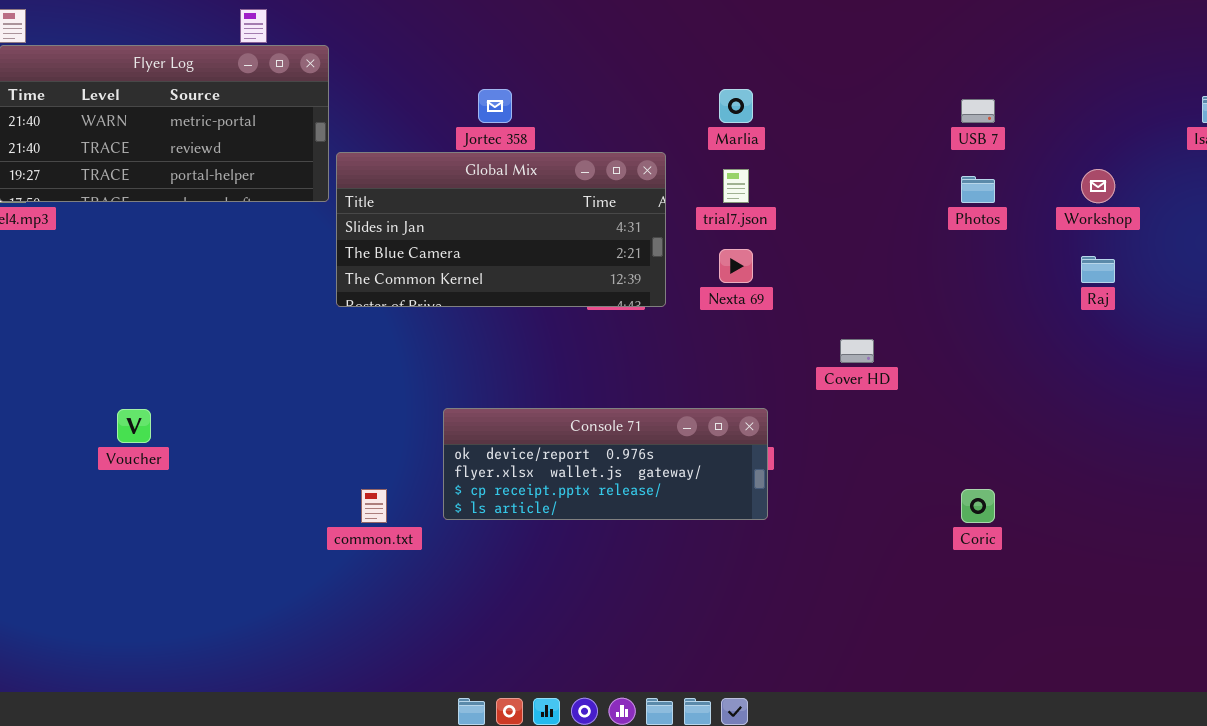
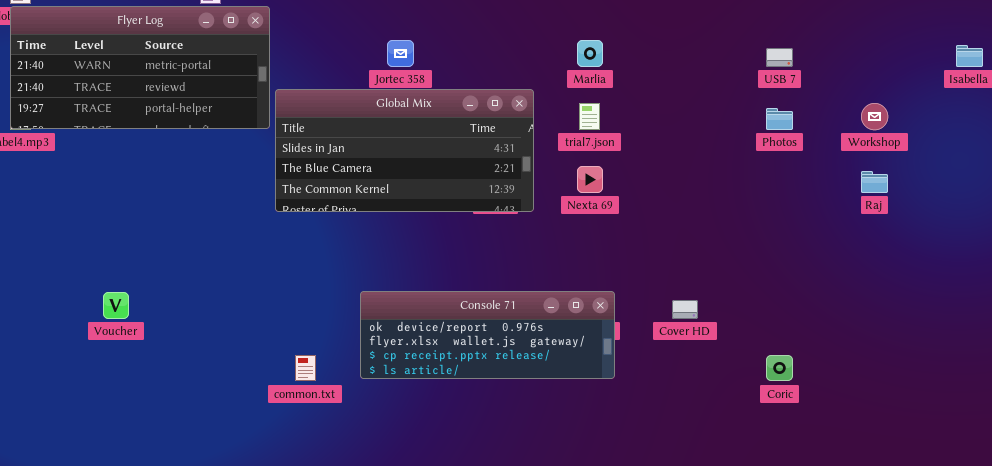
Cover HD: [840,339,874,363] -> [672,300,698,319], moved

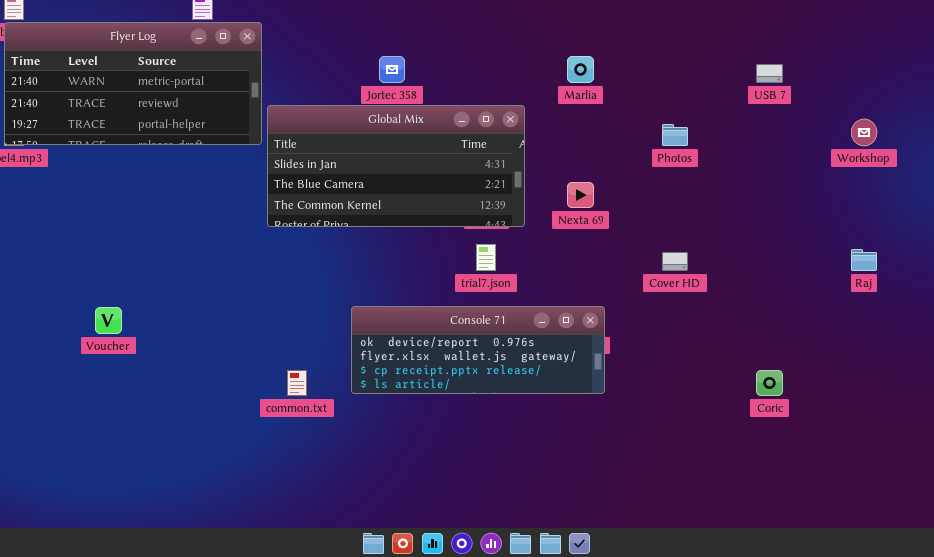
trial7.json: [579,103,600,130] -> [476,244,496,271], moved
Photos: [766,108,793,130] -> [662,124,688,146], moved
Raj: [861,171,888,193] -> [851,249,877,271], moved
Cover HD: [672,300,698,319] -> [662,252,688,271], moved

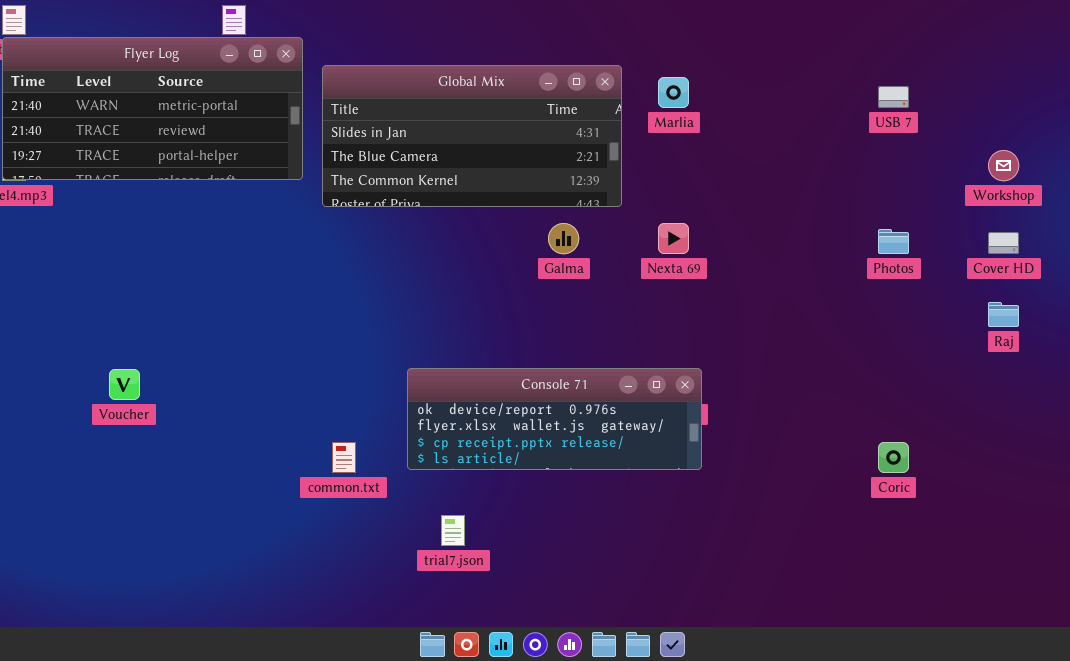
Global Mix: [267,105,525,227] -> [322,65,622,207], moved
Photos: [662,124,688,146] -> [878,229,909,254], moved
trial7.json: [476,244,496,271] -> [441,515,465,546], moved
Cover HD: [662,252,688,271] -> [988,232,1019,254], moved

